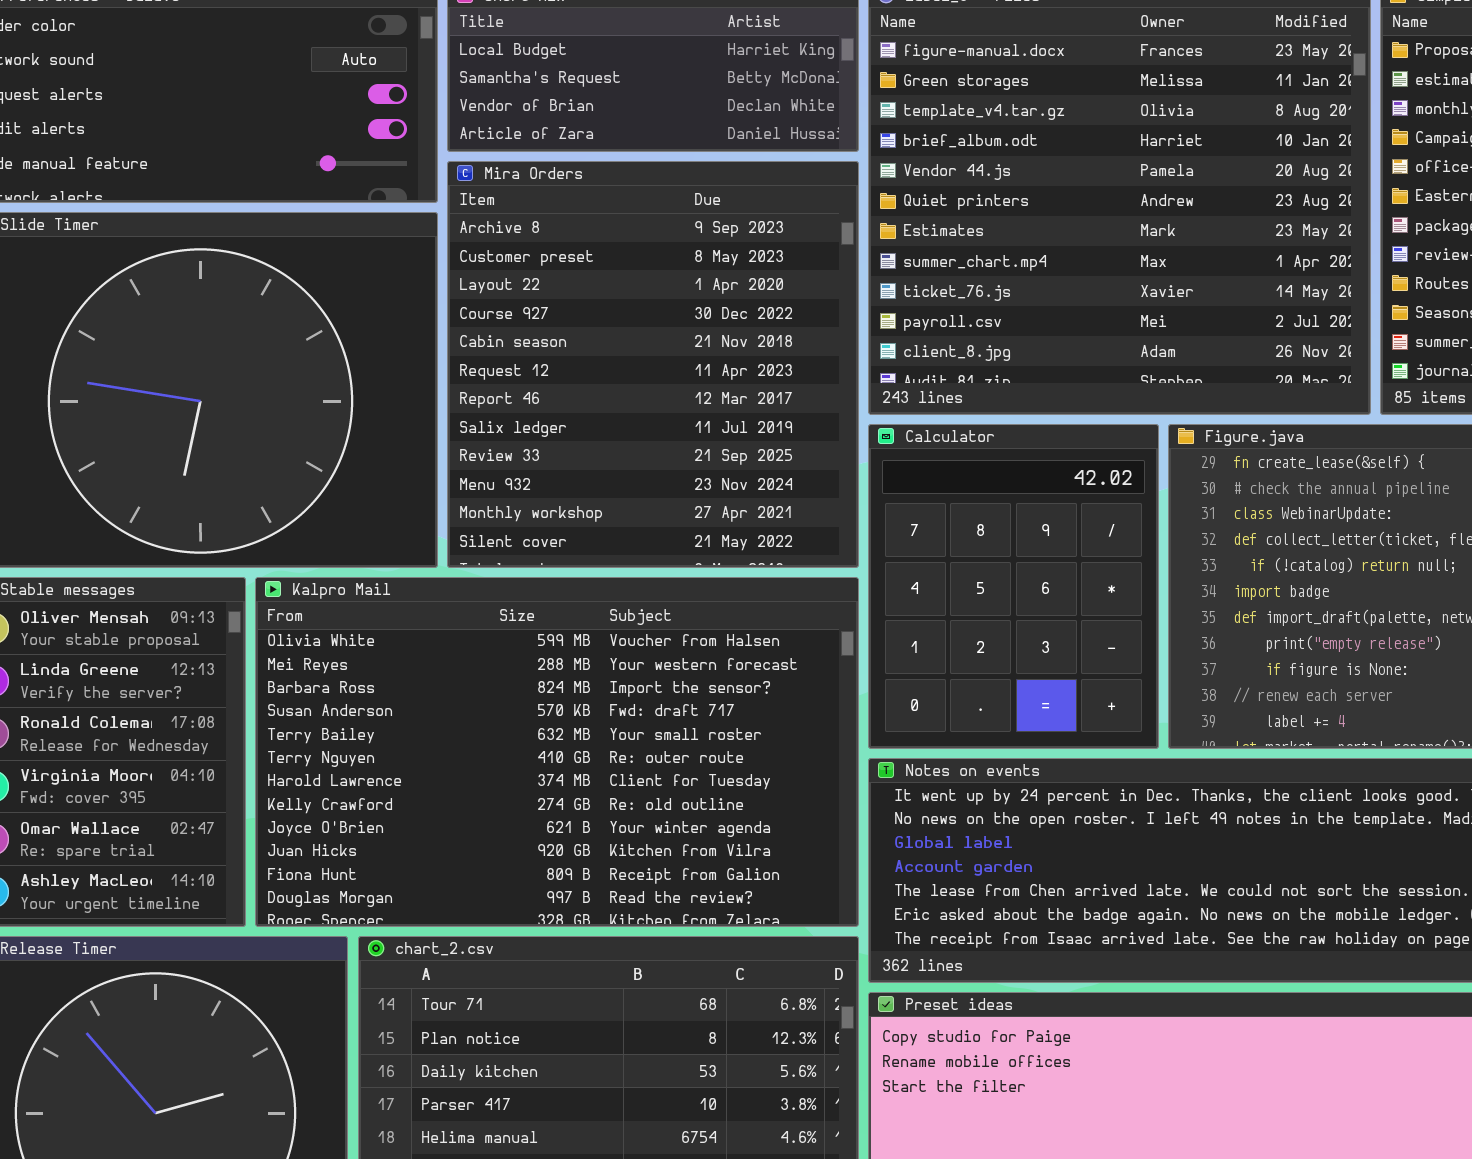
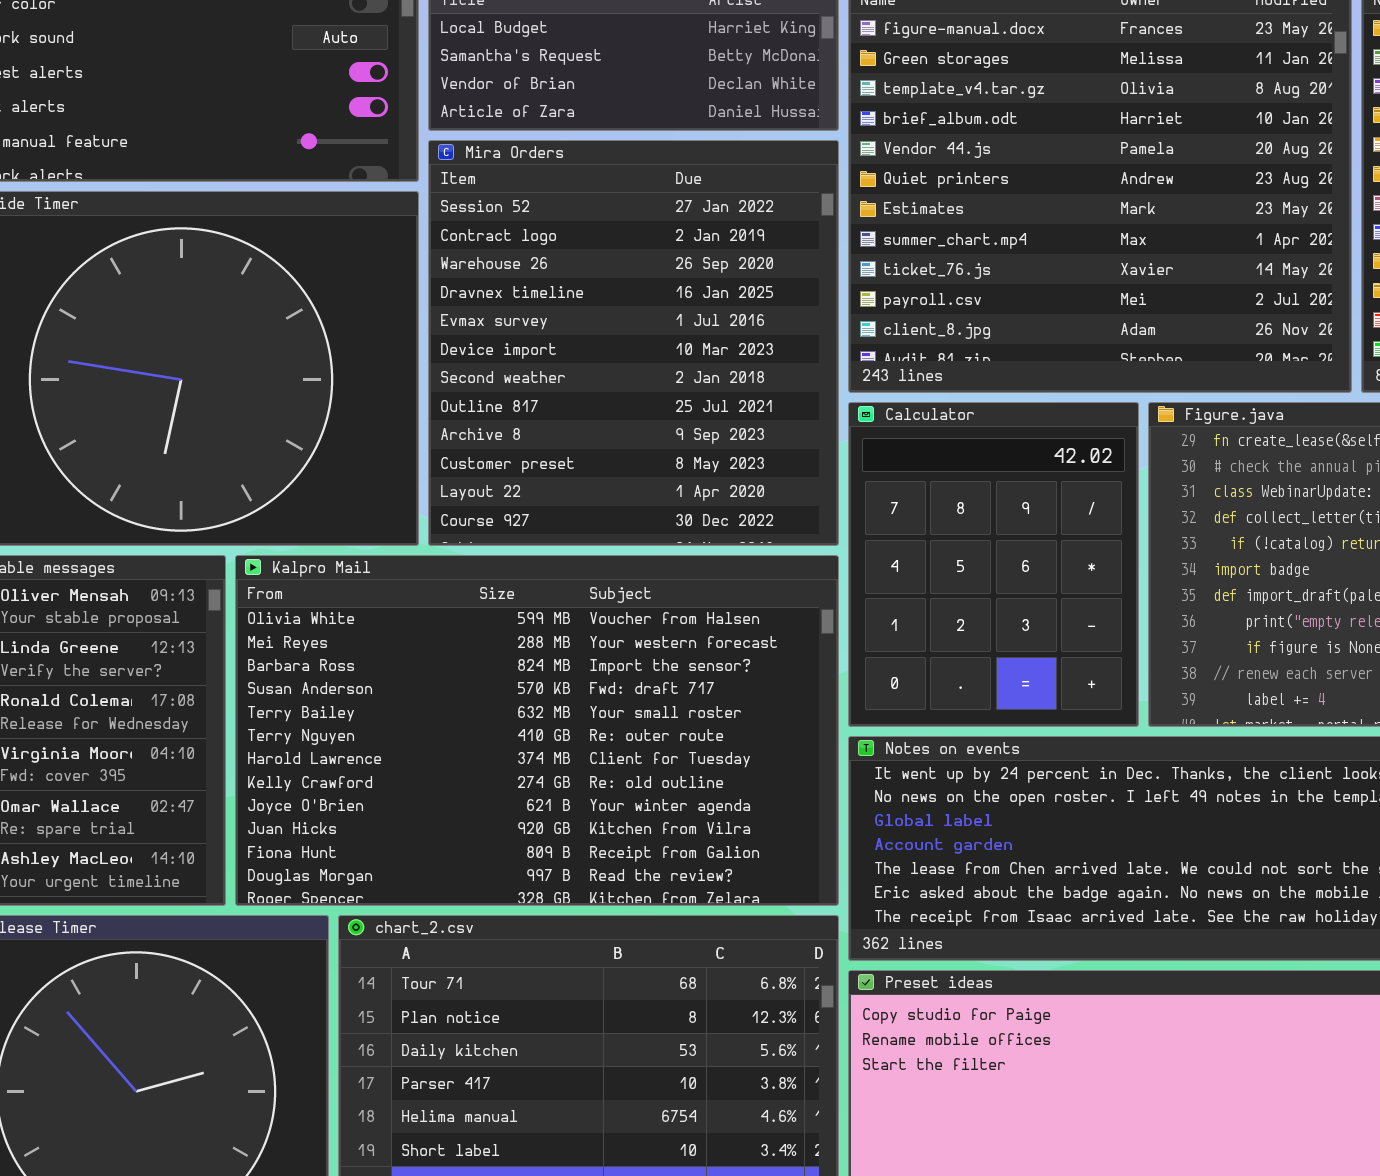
Mira Orders: [447,161,859,568] -> [428,140,839,546], scrolled up 8 rows

